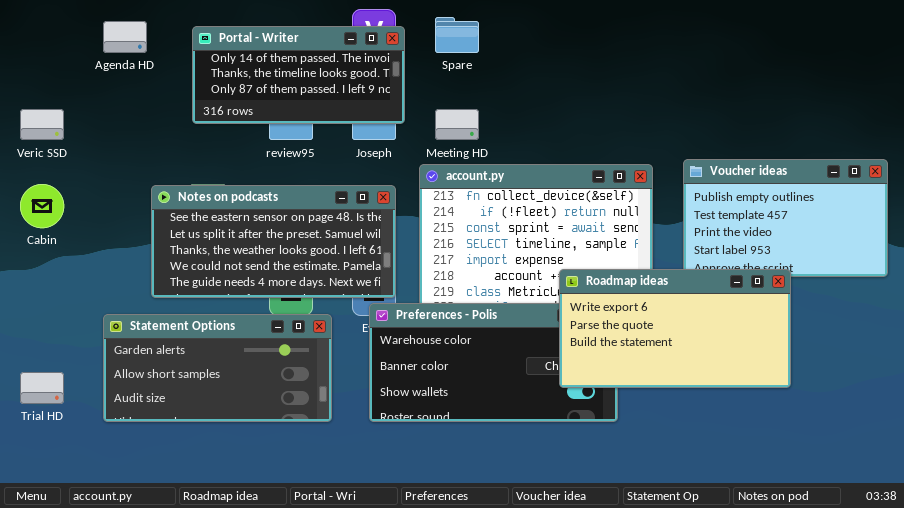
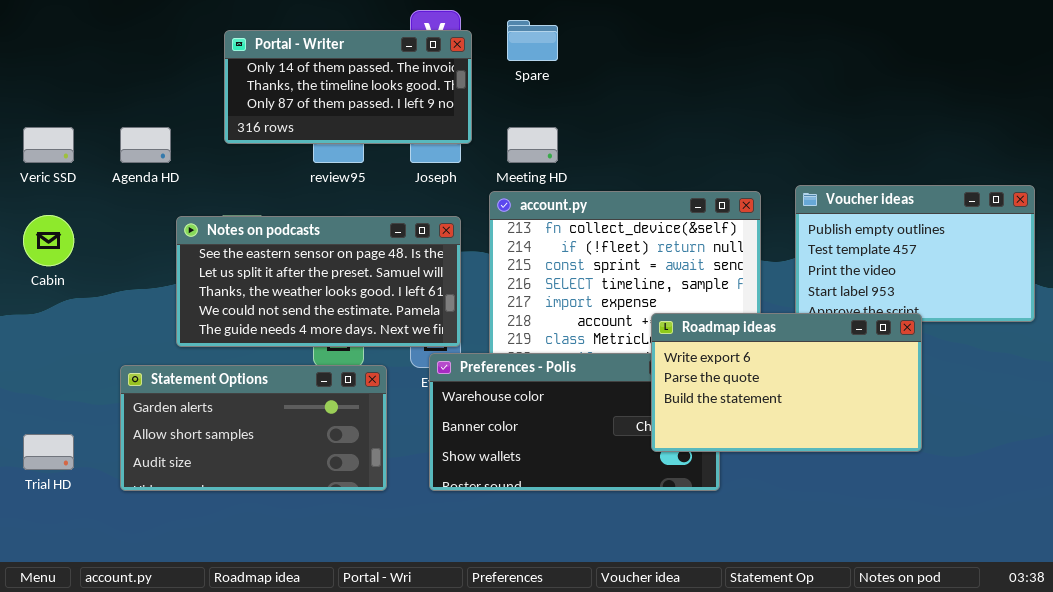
Agenda HD: [103,21,147,53] -> [120,127,171,163], moved

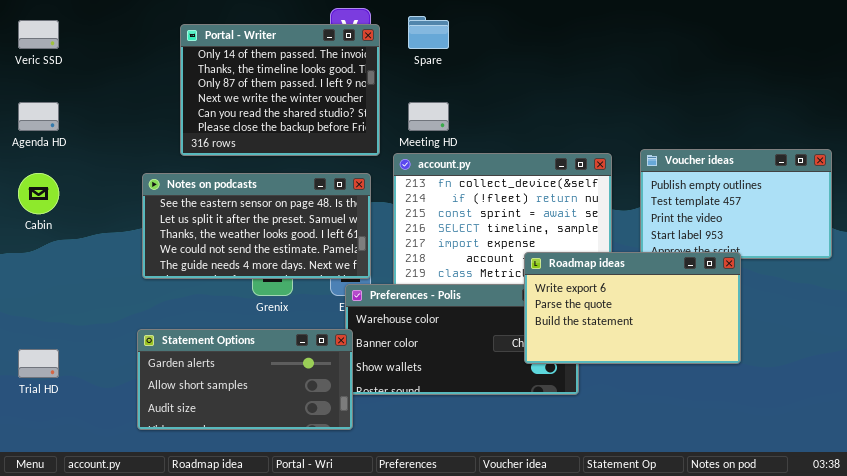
Portal - Writer: [224,30,472,144] -> [180,24,380,156], resized
Veric SSD: [23,127,74,163] -> [18,20,59,49], moved
Agenda HD: [120,127,171,163] -> [18,102,59,131], moved
Statement Options: [120,365,387,491] -> [137,329,353,430], moved

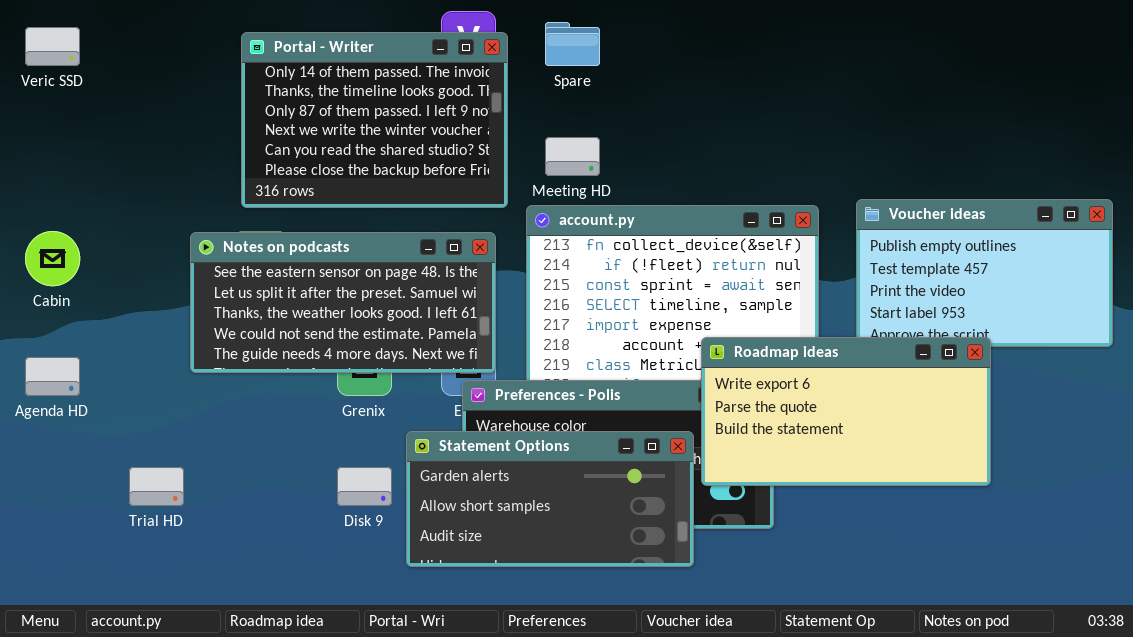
Agenda HD: [18,102,59,131] -> [25,357,80,396], moved
Statement Options: [137,329,353,430] -> [406,431,694,567], moved
Trial HD: [18,349,59,378] -> [129,467,184,506], moved

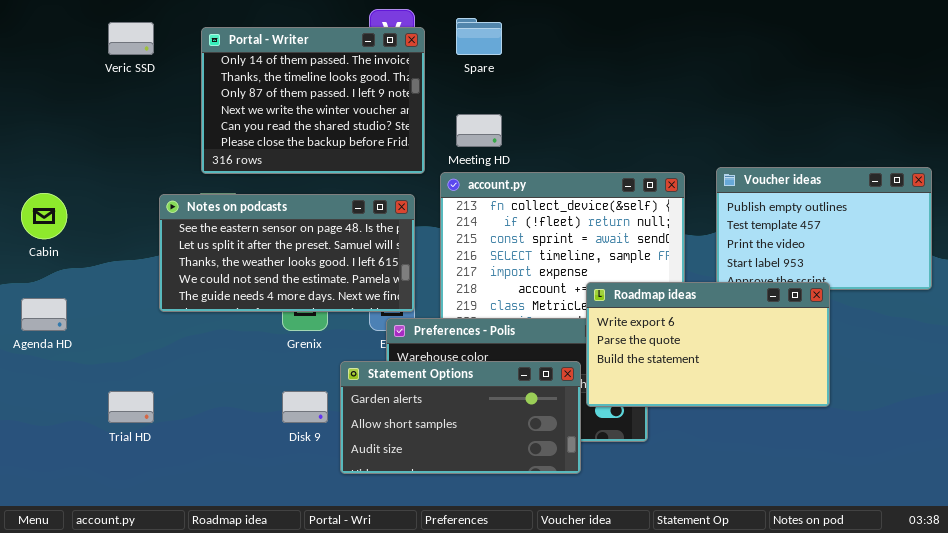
Veric SSD: [25,27,80,66] -> [108,22,154,55], moved

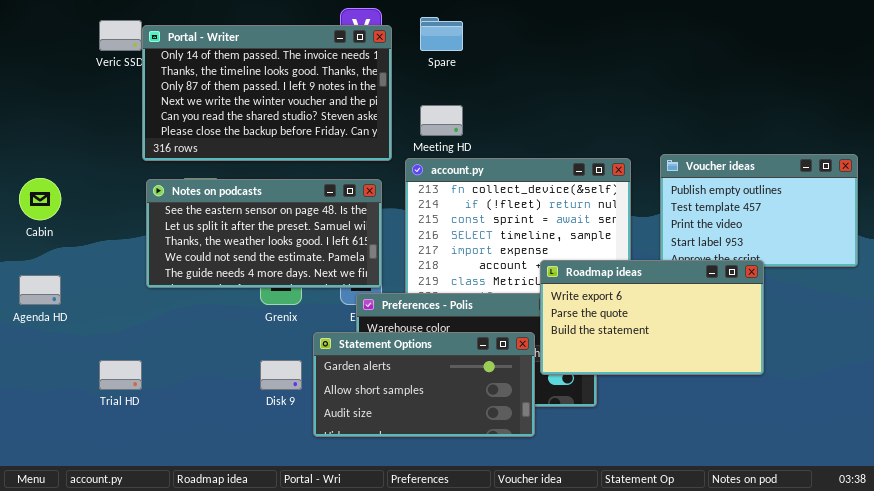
Portal - Writer: [201,27,425,174] -> [142,25,392,161], resized

